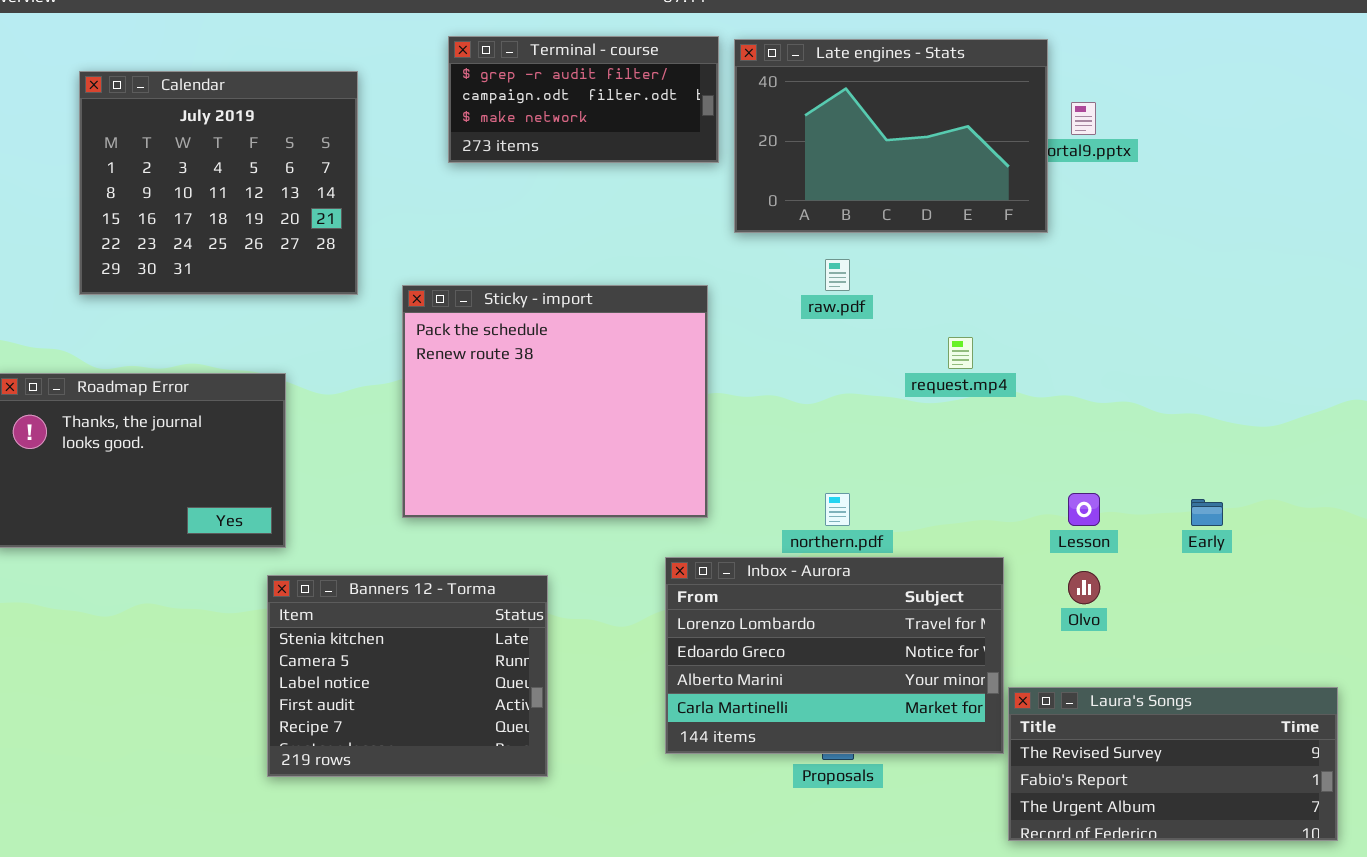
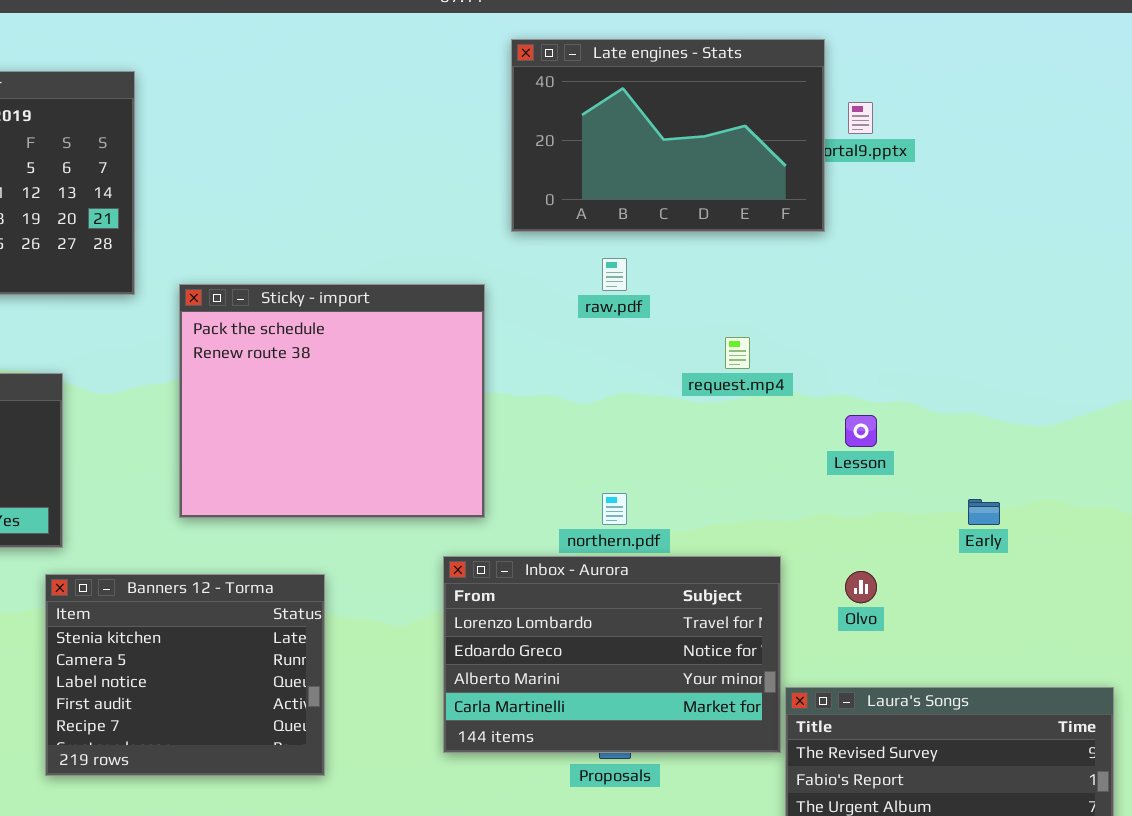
Terminal - course: [448,36,719,163] -> none, closed
Lesson: [1068,493,1100,526] -> [845,415,877,447], moved

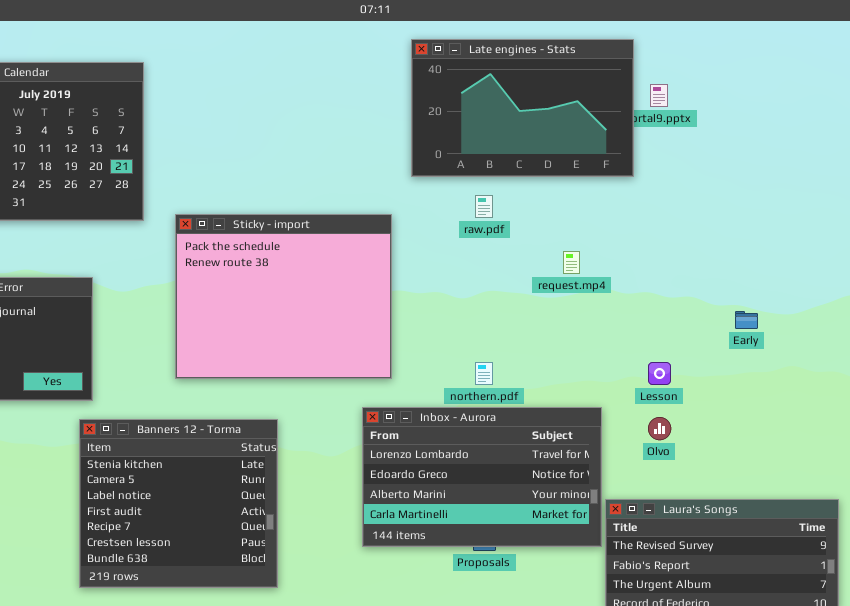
Lesson: [845,415,877,447] -> [648,362,671,385], moved
Early: [968,499,1000,525] -> [735,311,758,329], moved
Banners 12 - Torma: [45,574,325,776] -> [79,419,278,588], resized

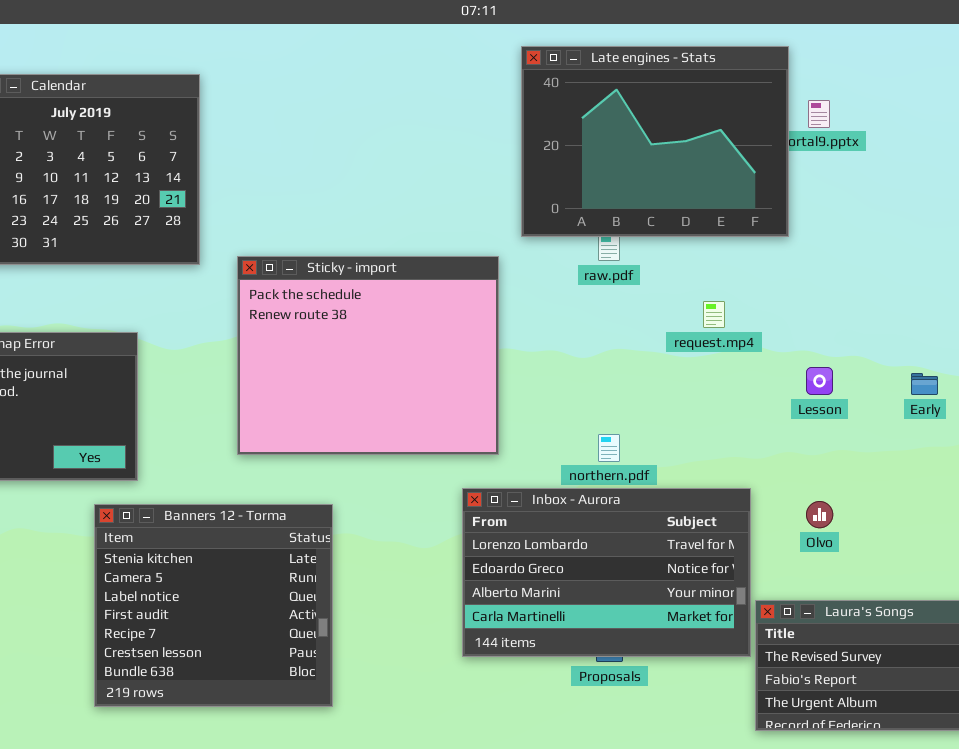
Late engines - Stats: [411,39,634,177] -> [521,46,789,237], resized
Lesson: [648,362,671,385] -> [806,367,833,395], moved
Banners 12 - Torma: [79,419,278,588] -> [94,504,333,707], moved

